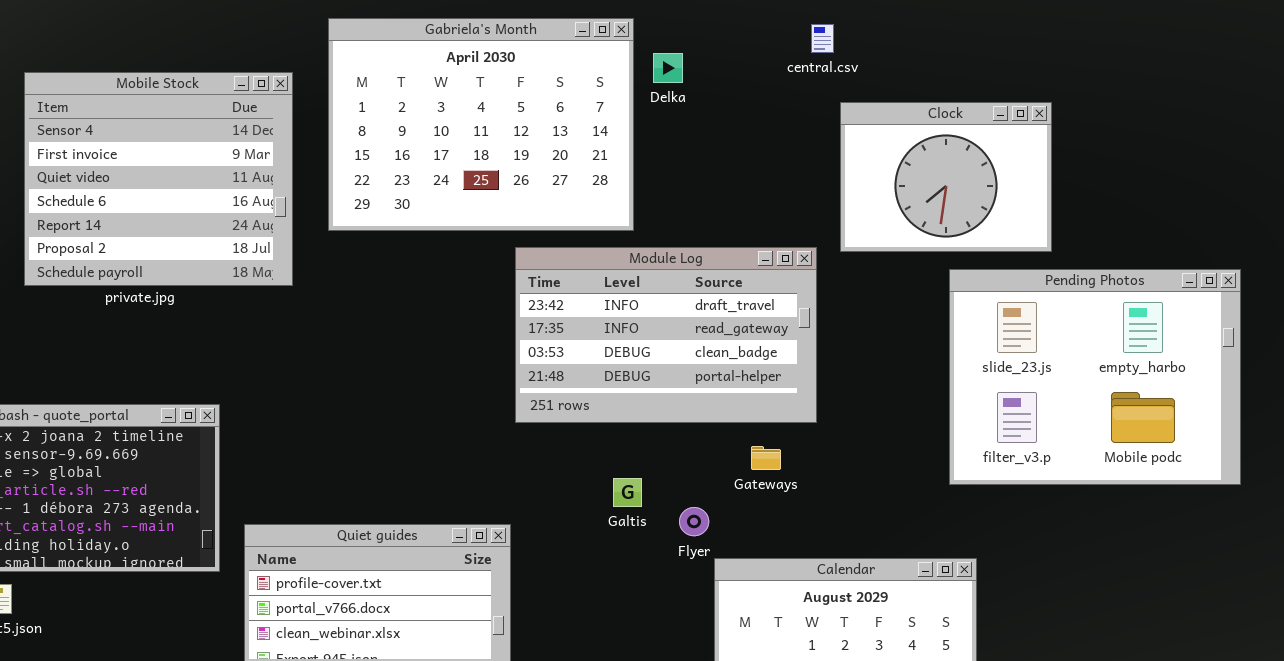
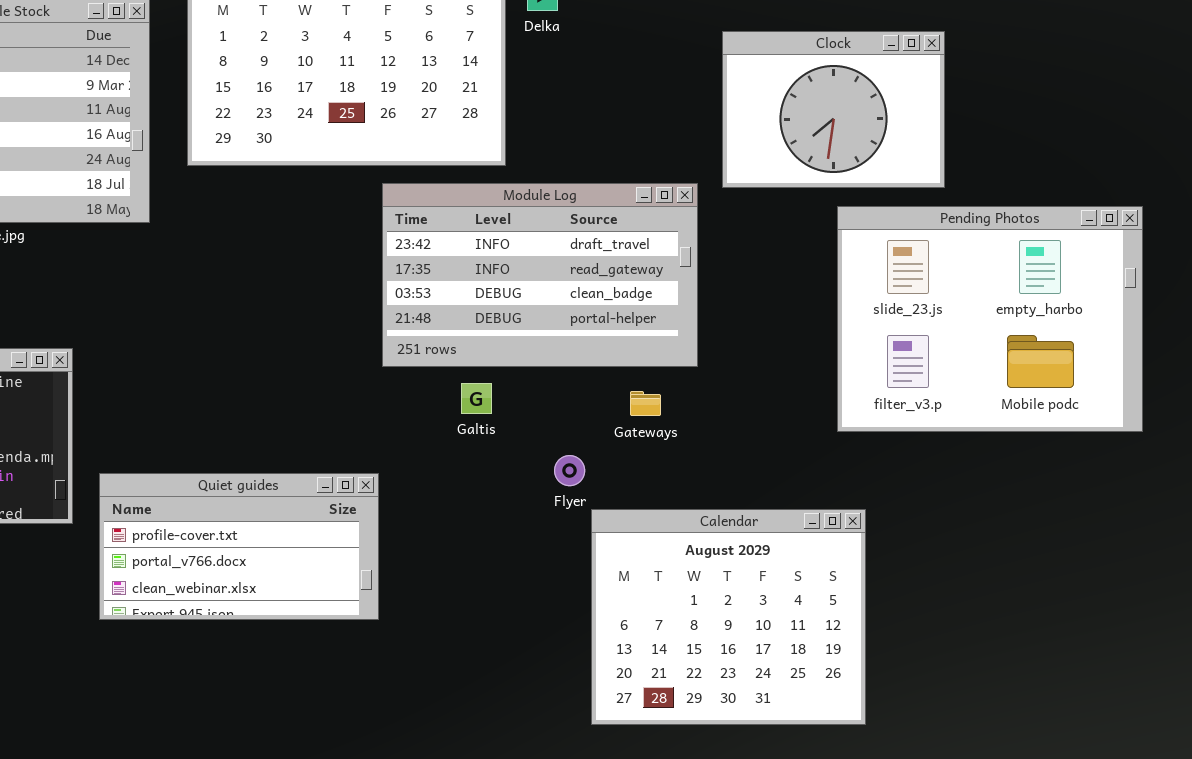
Galtis: [613,478,642,507] -> [461,383,492,414], moved

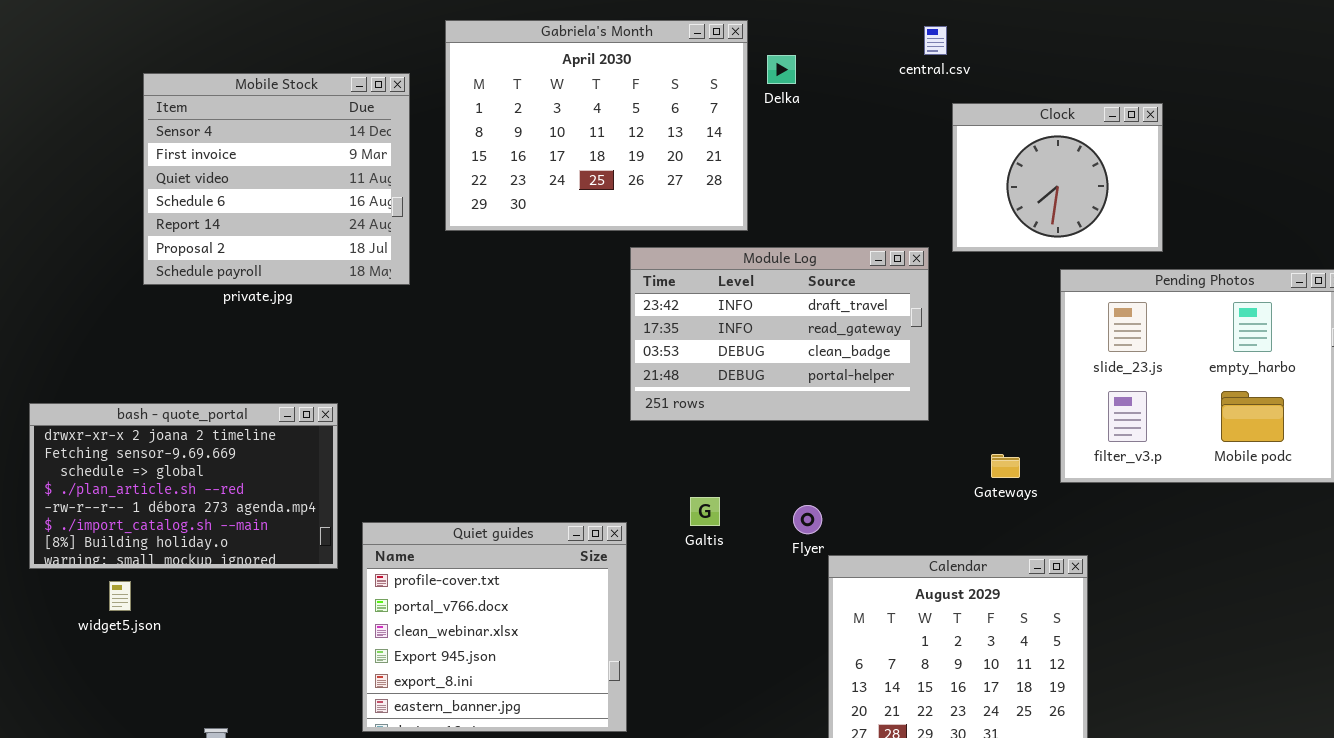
Galtis: [461,383,492,414] -> [690,497,720,526], moved
Gateways: [630,391,661,416] -> [991,454,1020,478], moved
Quiet guides: [99,473,379,620] -> [362,522,627,732], resized

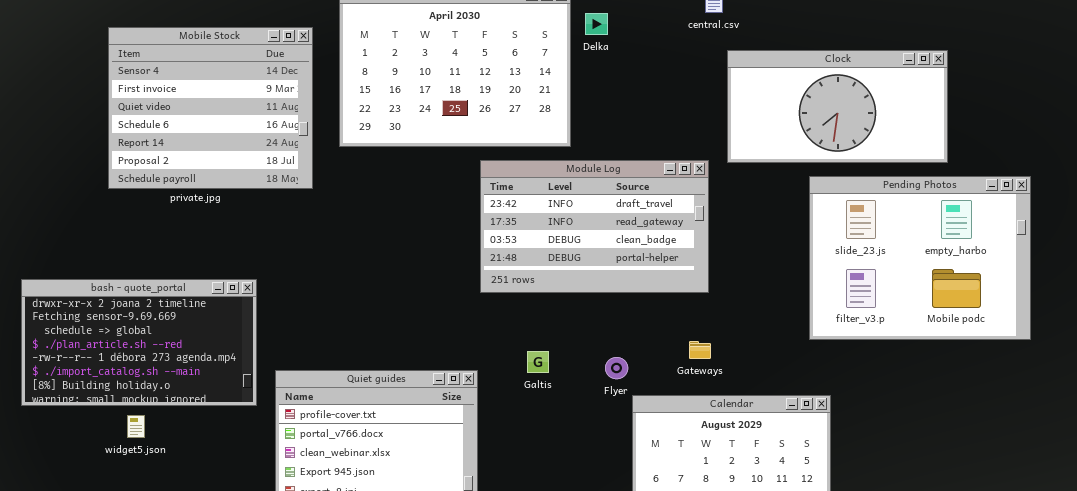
Clock: [952,103,1163,252] -> [727,50,948,163], resized
Gateways: [991,454,1020,478] -> [689,341,711,359], moved
widget5.json: [109,581,131,611] -> [127,415,145,438], moved

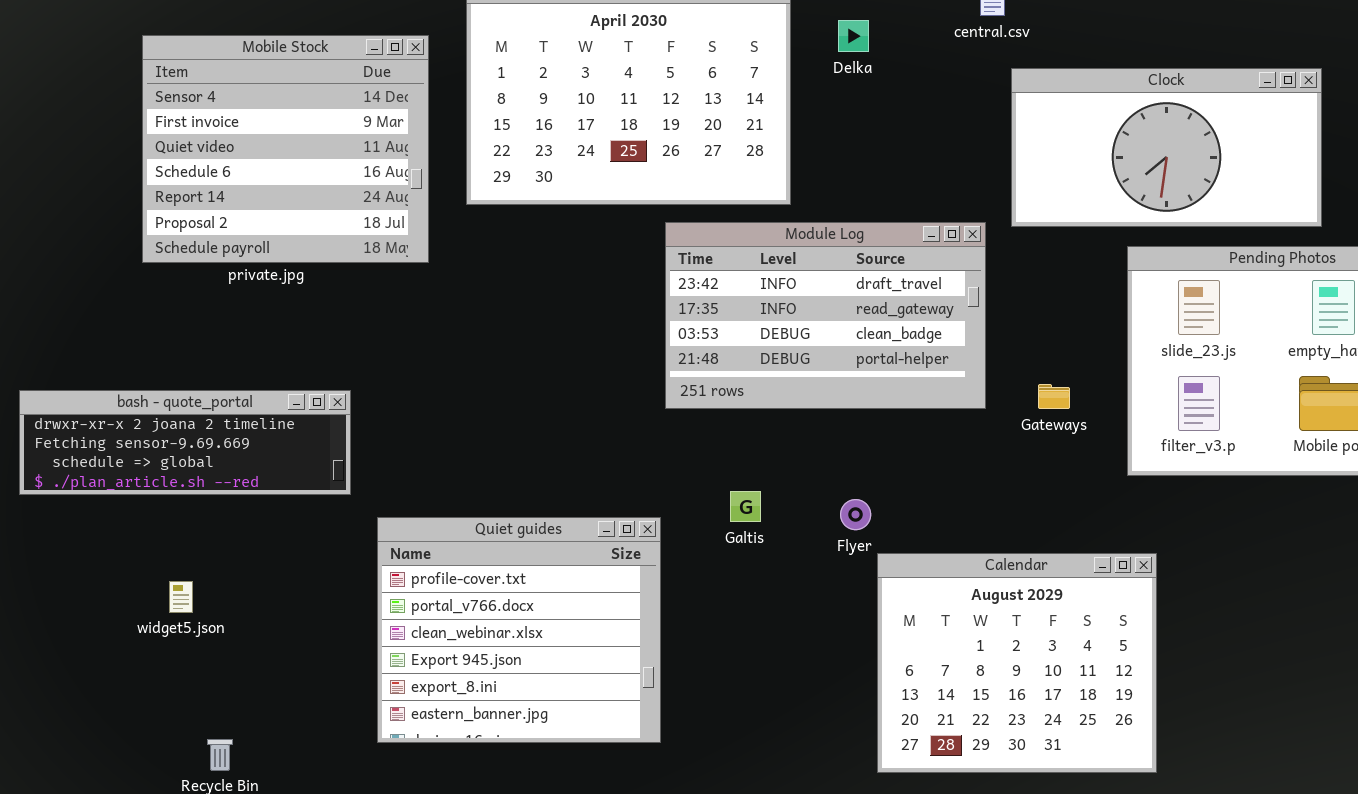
Delka: [585,13,608,35] -> [838,20,869,52], moved
bash - quote_portal: [21,279,257,406] -> [19,390,351,495], resized
Gateways: [689,341,711,359] -> [1038,384,1070,409], moved

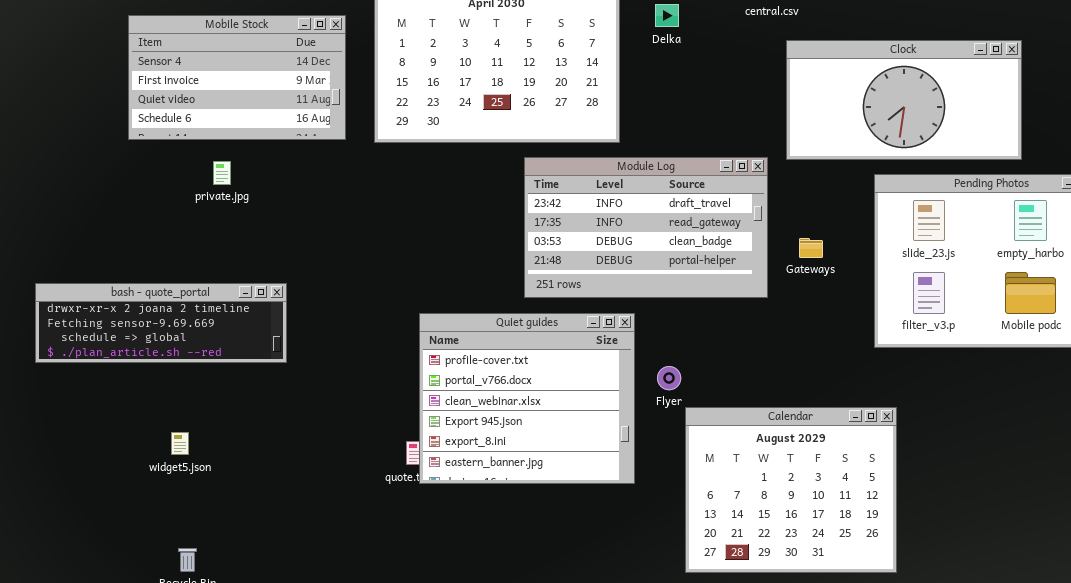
Mobile Stock: [142,35,429,263] -> [128,15,346,140], resized
Gateways: [1038,384,1070,409] -> [799,238,823,258], moved
Quiet guides: [377,517,661,743] -> [419,313,635,484], moved
widget5.json: [169,581,193,613] -> [171,432,189,455], moved

